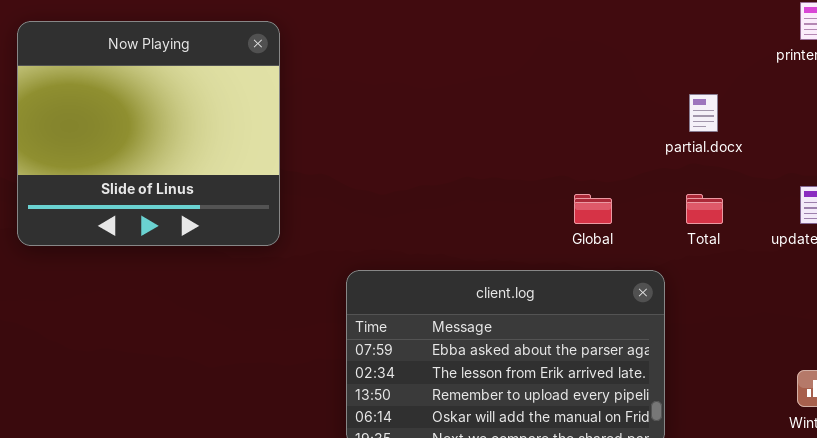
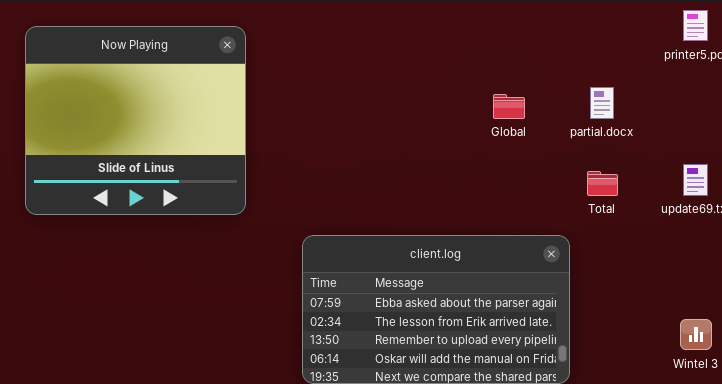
Global: [574,194,612,224] -> [493,94,525,119], moved

